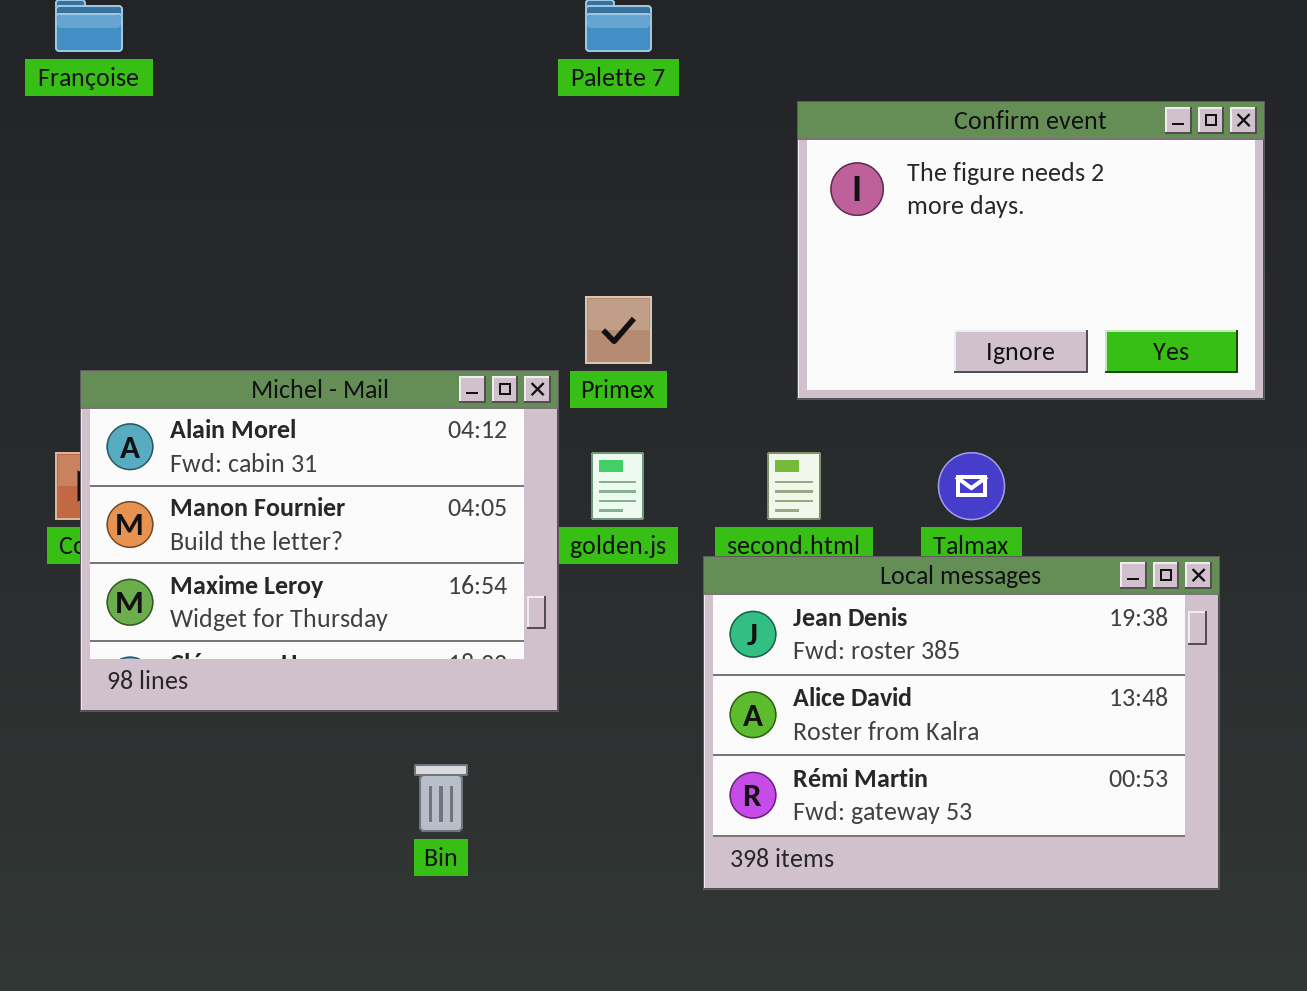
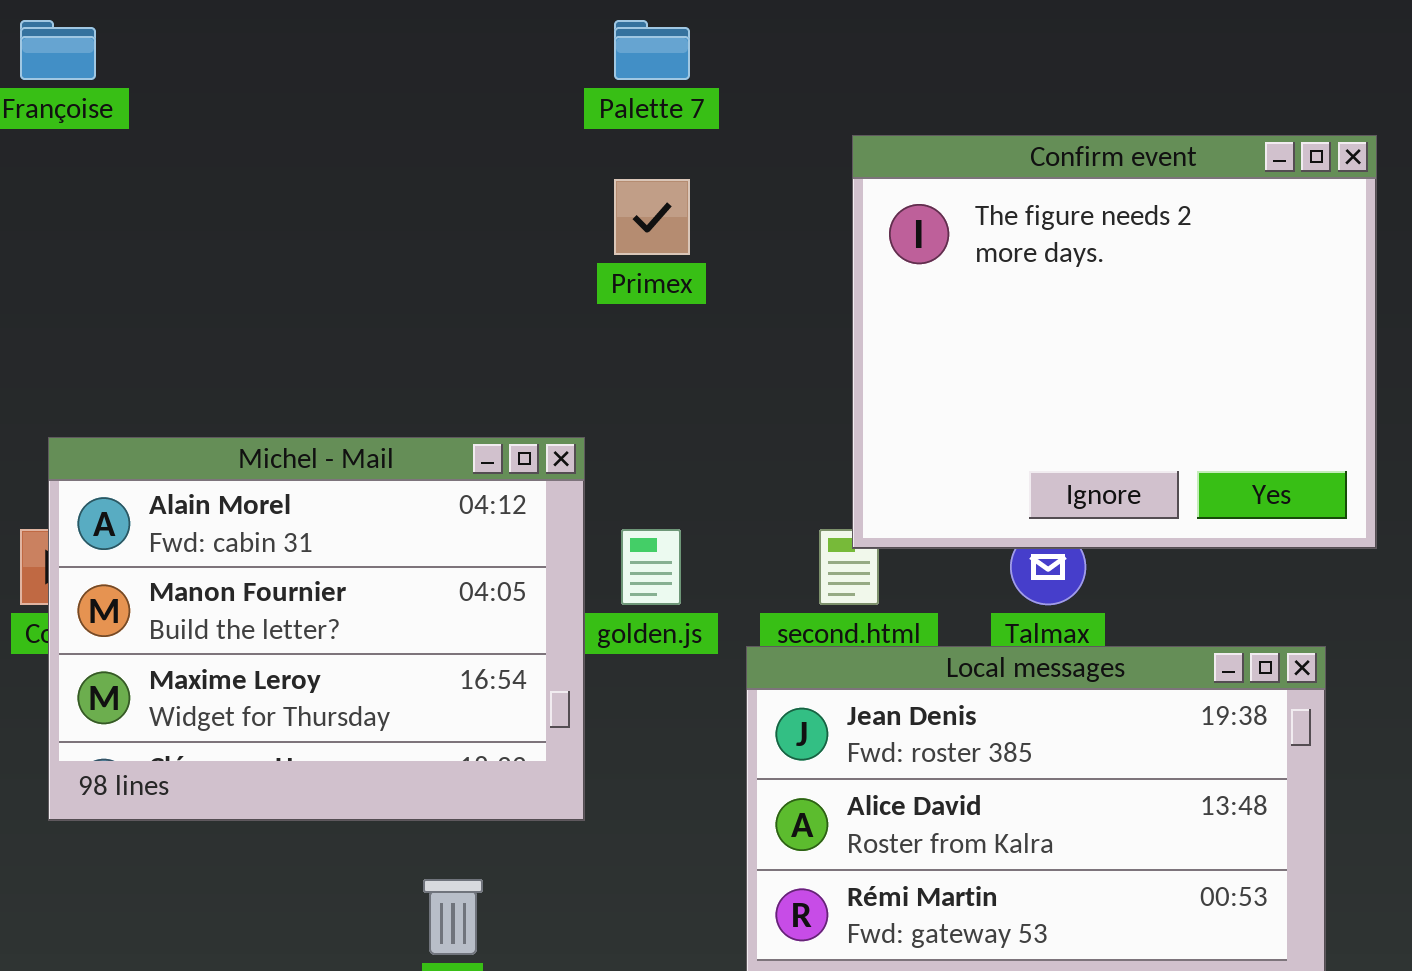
Confirm event: [797,101,1265,400] -> [852,135,1377,549], resized
Primex: [585,296,652,364] -> [614,179,690,255], moved

